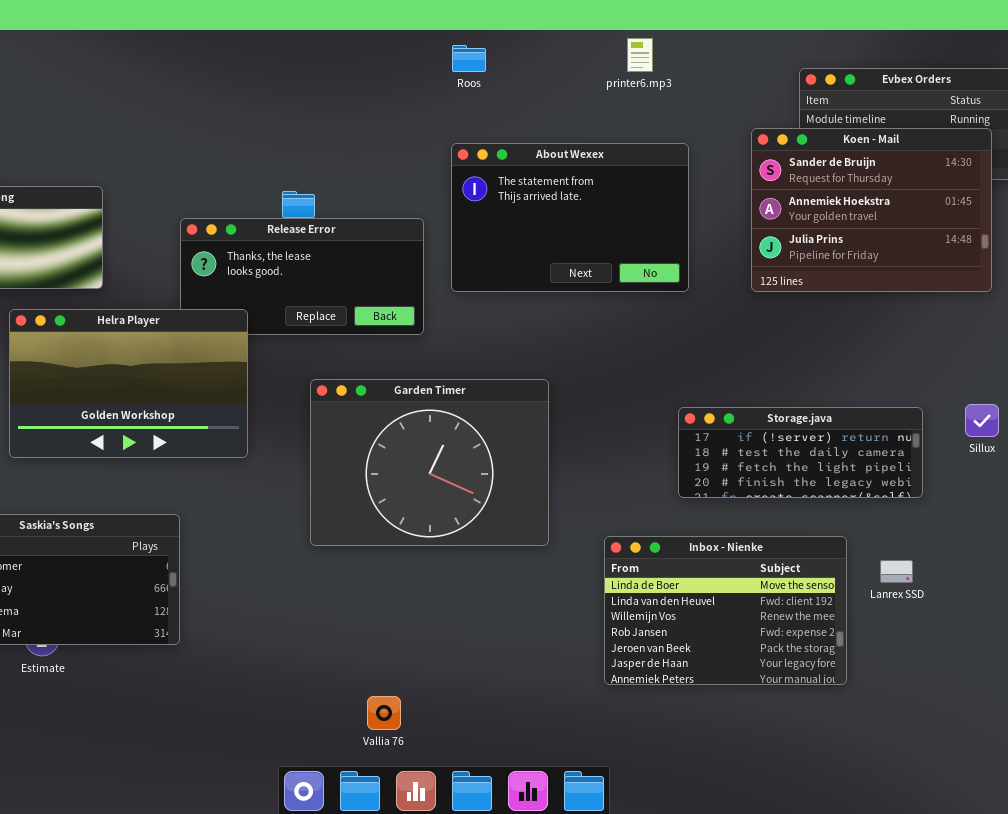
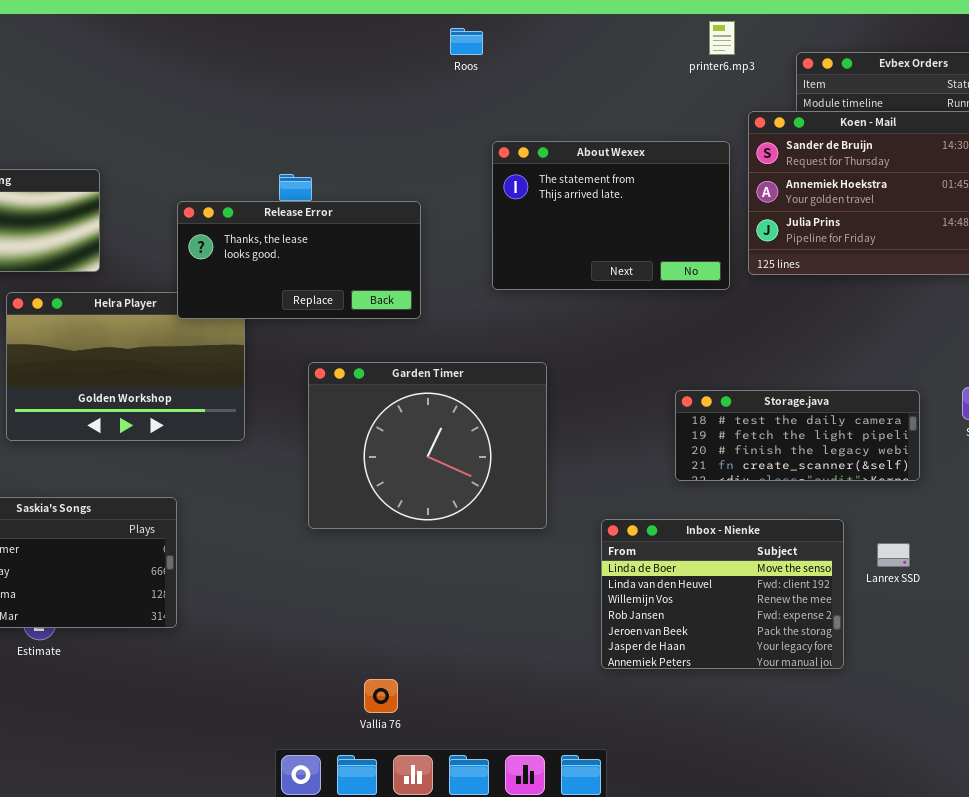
printer6.mp3: [627,38,653,72] -> [709,21,735,55], moved
About Wexex: [451,143,689,292] -> [492,141,730,290], moved
Release Error: [180,218,424,335] -> [177,201,421,319], raised
Storage.java: [678,407,923,498] -> [675,390,920,481], scrolled down 1 row

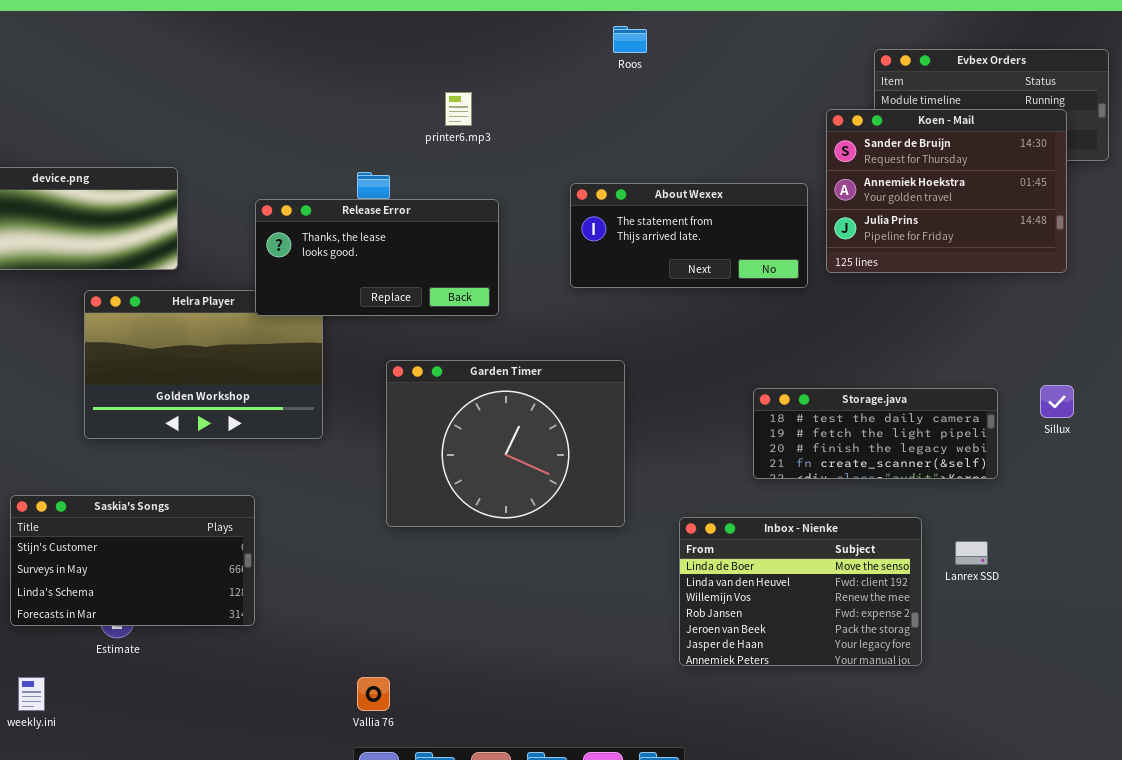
printer6.mp3: [709,21,735,55] -> [445,92,472,126], moved
Roos: [450,28,483,55] -> [613,26,647,53], moved
About Wexex: [492,141,730,290] -> [570,183,808,288], resized
Vallia 76: [364,679,398,713] -> [357,677,390,711], moved

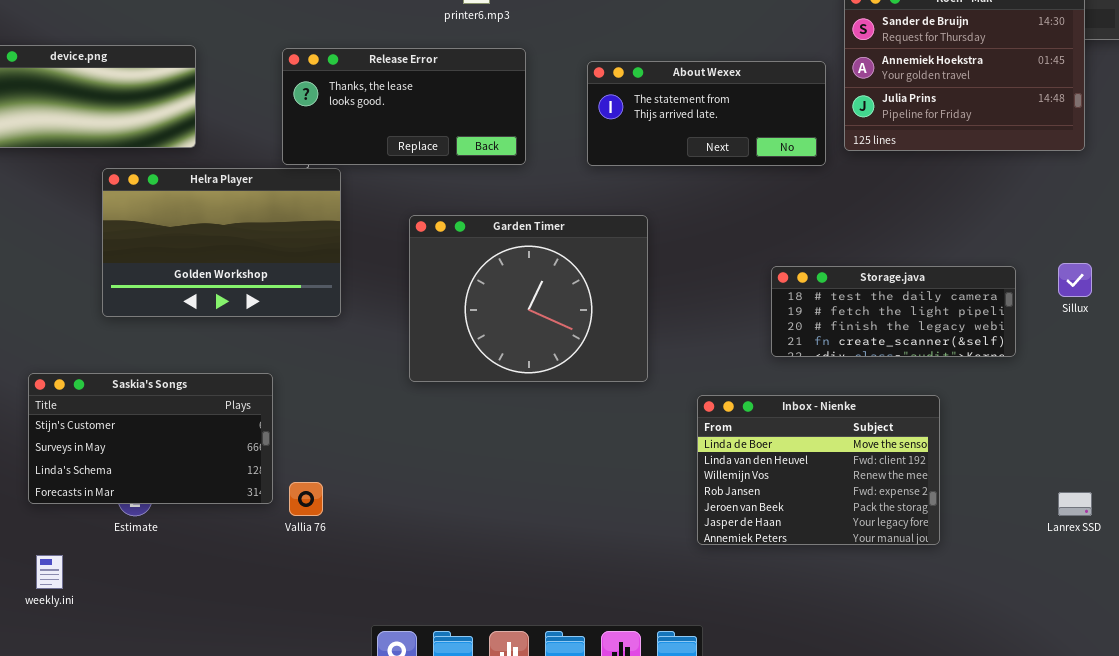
Release Error: [255,199,499,316] -> [282,48,526,165], moved
Garden Timer: [386,360,625,527] -> [409,215,648,382], moved
Lanrex SSD: [955,541,988,565] -> [1058,492,1092,516], moved
Vallia 76: [357,677,390,711] -> [289,482,323,516], moved

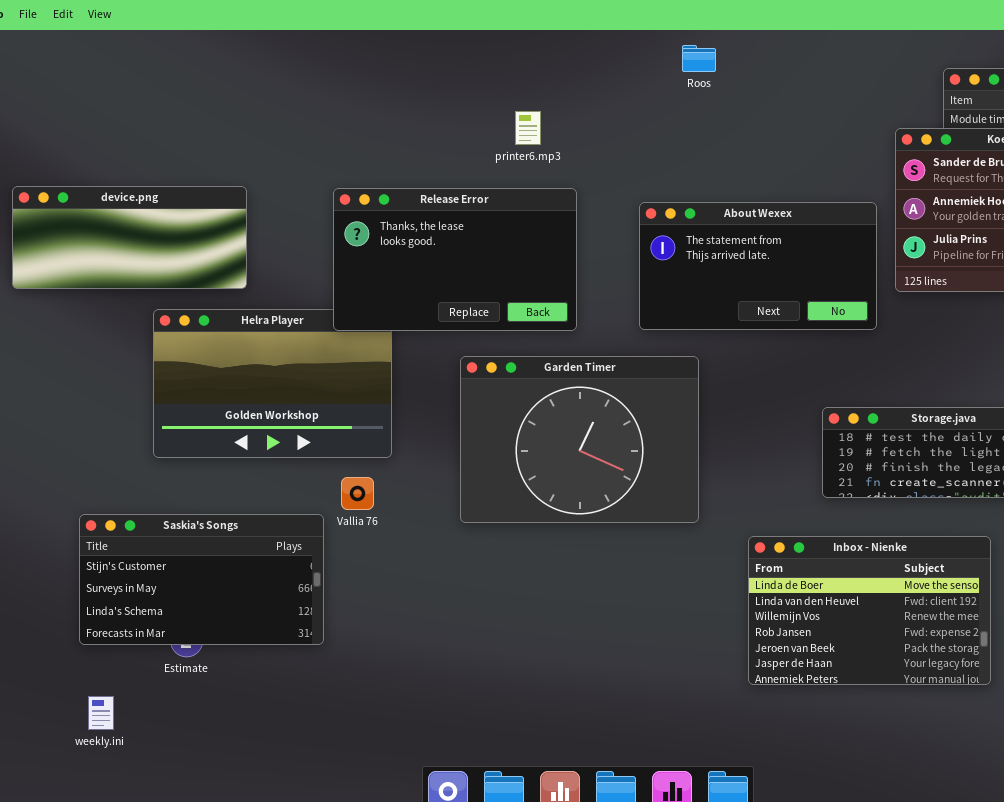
Release Error: [282,48,526,165] -> [333,188,577,331], resized
About Wexex: [587,61,826,166] -> [639,202,877,330], resized
Vallia 76: [289,482,323,516] -> [341,477,374,510], moved

